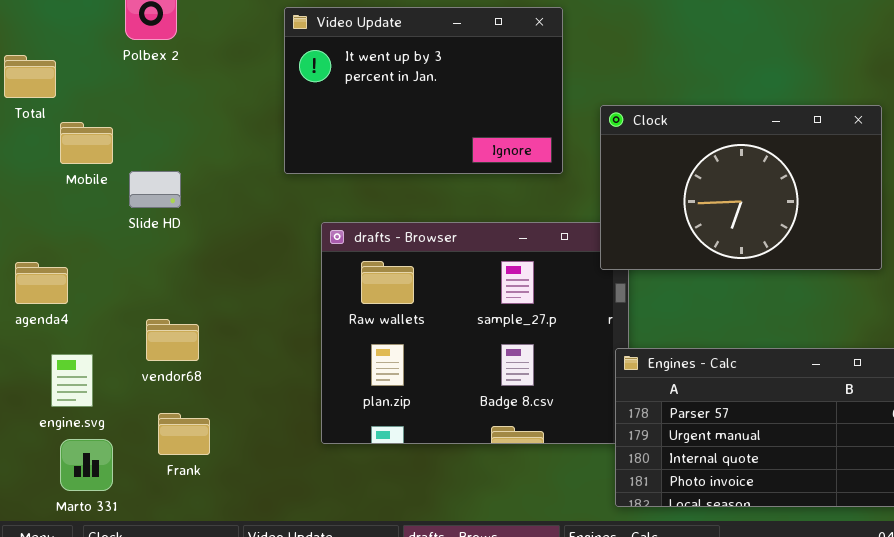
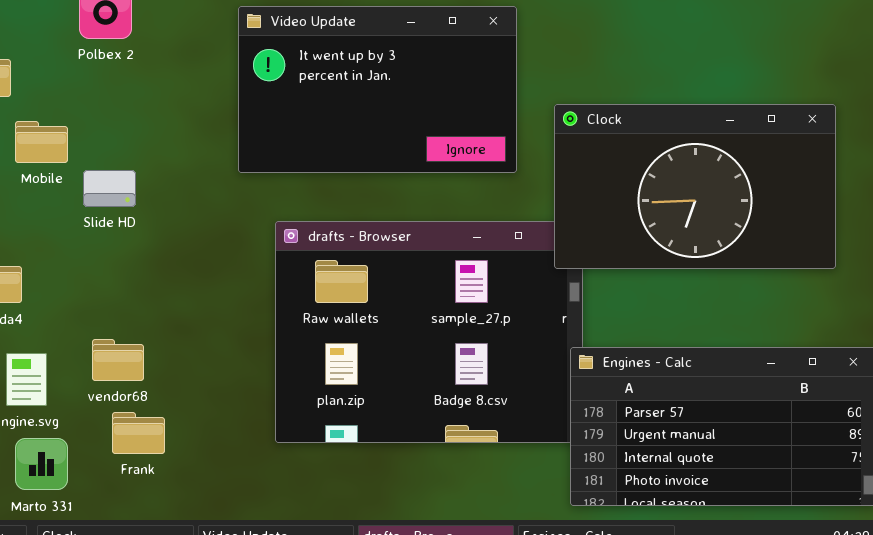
vendor68: [146,319,199,361] -> [92,339,144,381], moved

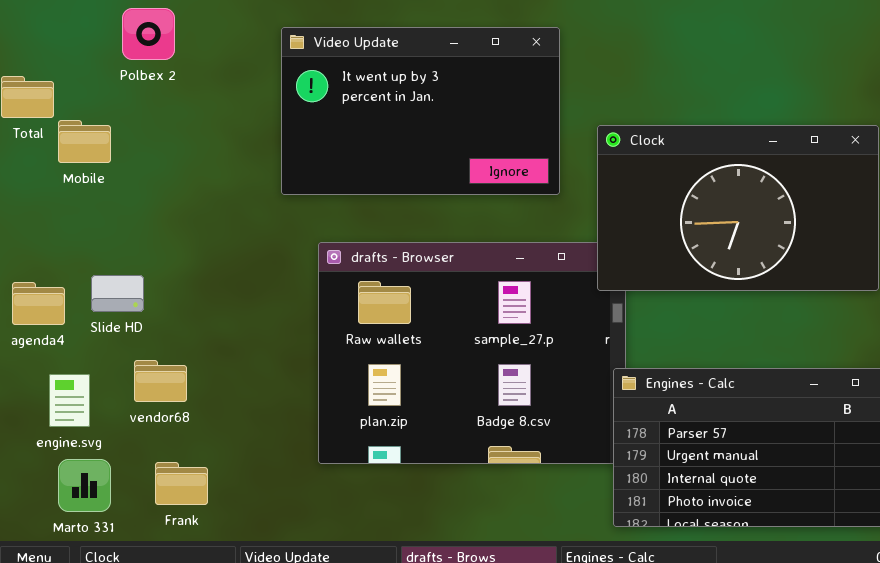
Mobile: [15,121,68,163] -> [58,120,111,163], moved
Slide HD: [83,170,136,207] -> [91,275,144,312], moved
Frank: [112,412,165,454] -> [155,462,208,505], moved

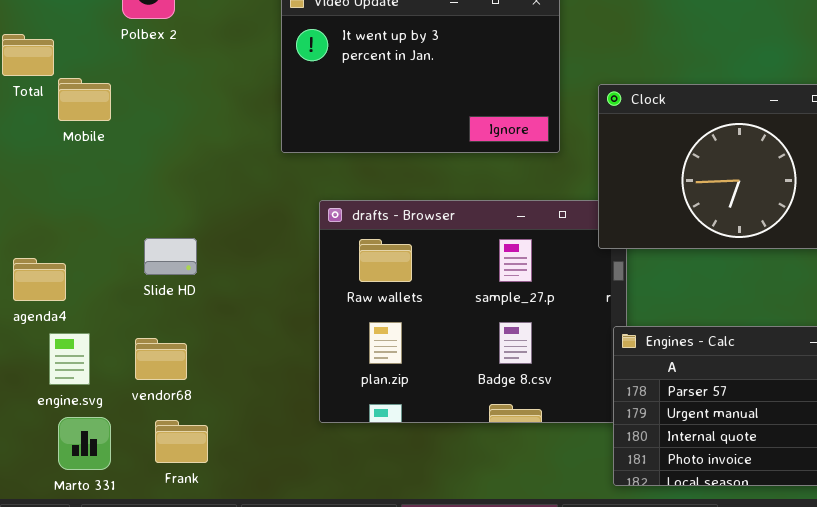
Slide HD: [91,275,144,312] -> [144,238,197,275], moved
agenda4: [12,282,65,325] -> [13,258,66,301], moved
vendor68: [134,360,187,402] -> [135,338,187,380], moved

